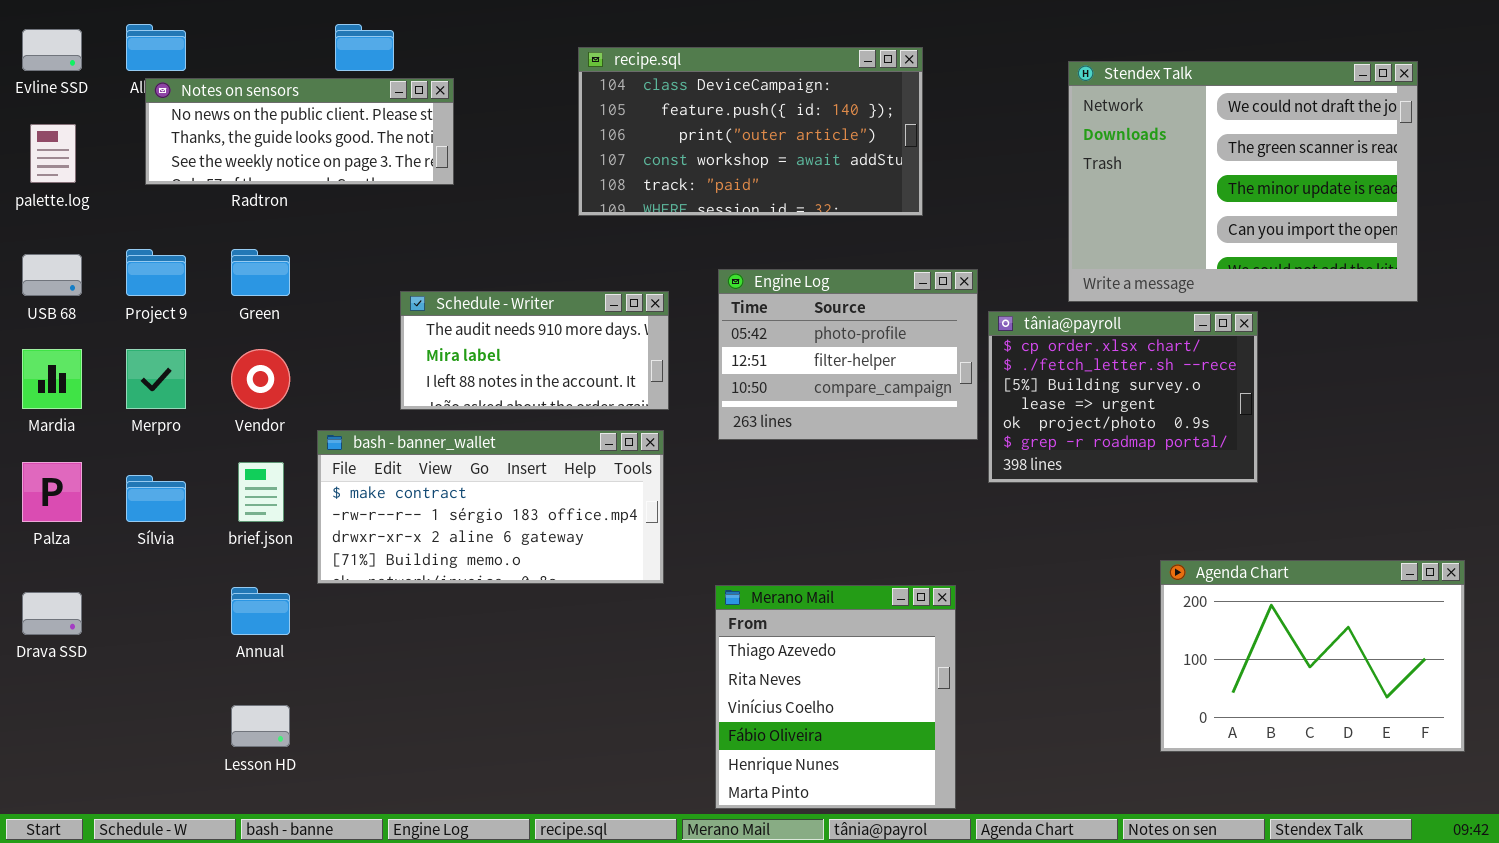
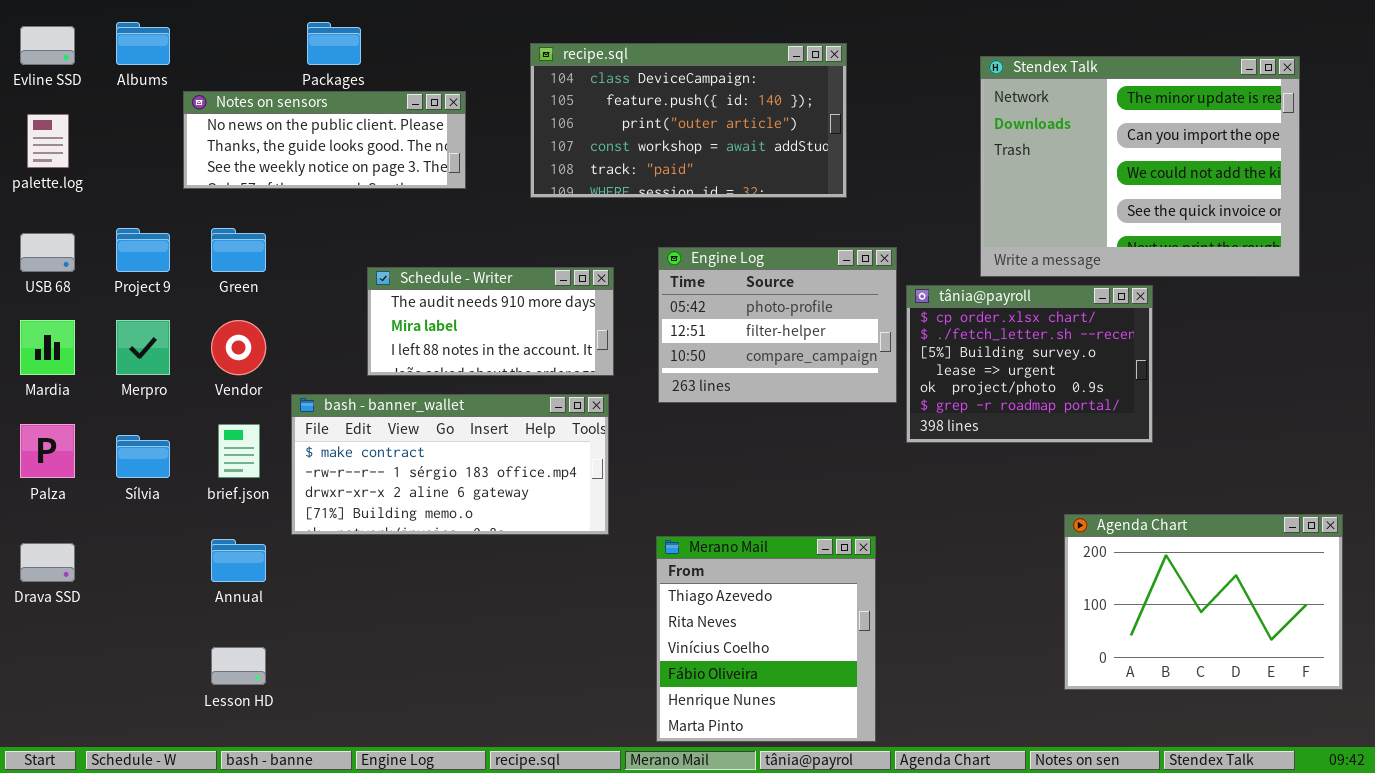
Stendex Talk: [1068,61,1418,302] -> [980,56,1300,277], scrolled down 2 rows
Notes on sensors: [145,78,454,185] -> [183,91,466,189], moved

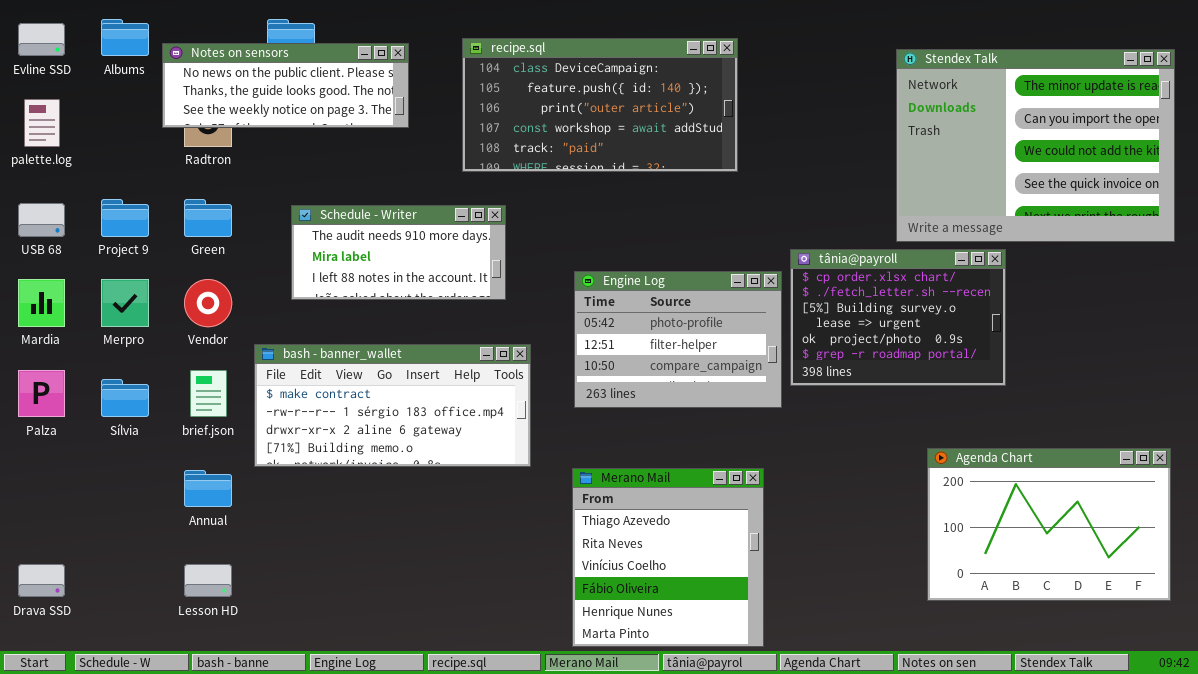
Stendex Talk: [980,56,1300,277] -> [896,49,1175,242], moved
Notes on sensors: [183,91,466,189] -> [162,43,409,128], moved
Engine Log: [658,247,897,403] -> [574,271,782,408], moved
Schedule - Writer: [367,267,614,376] -> [291,205,506,300], moved
Drava SSD: [20,543,75,582] -> [18,564,65,597], moved

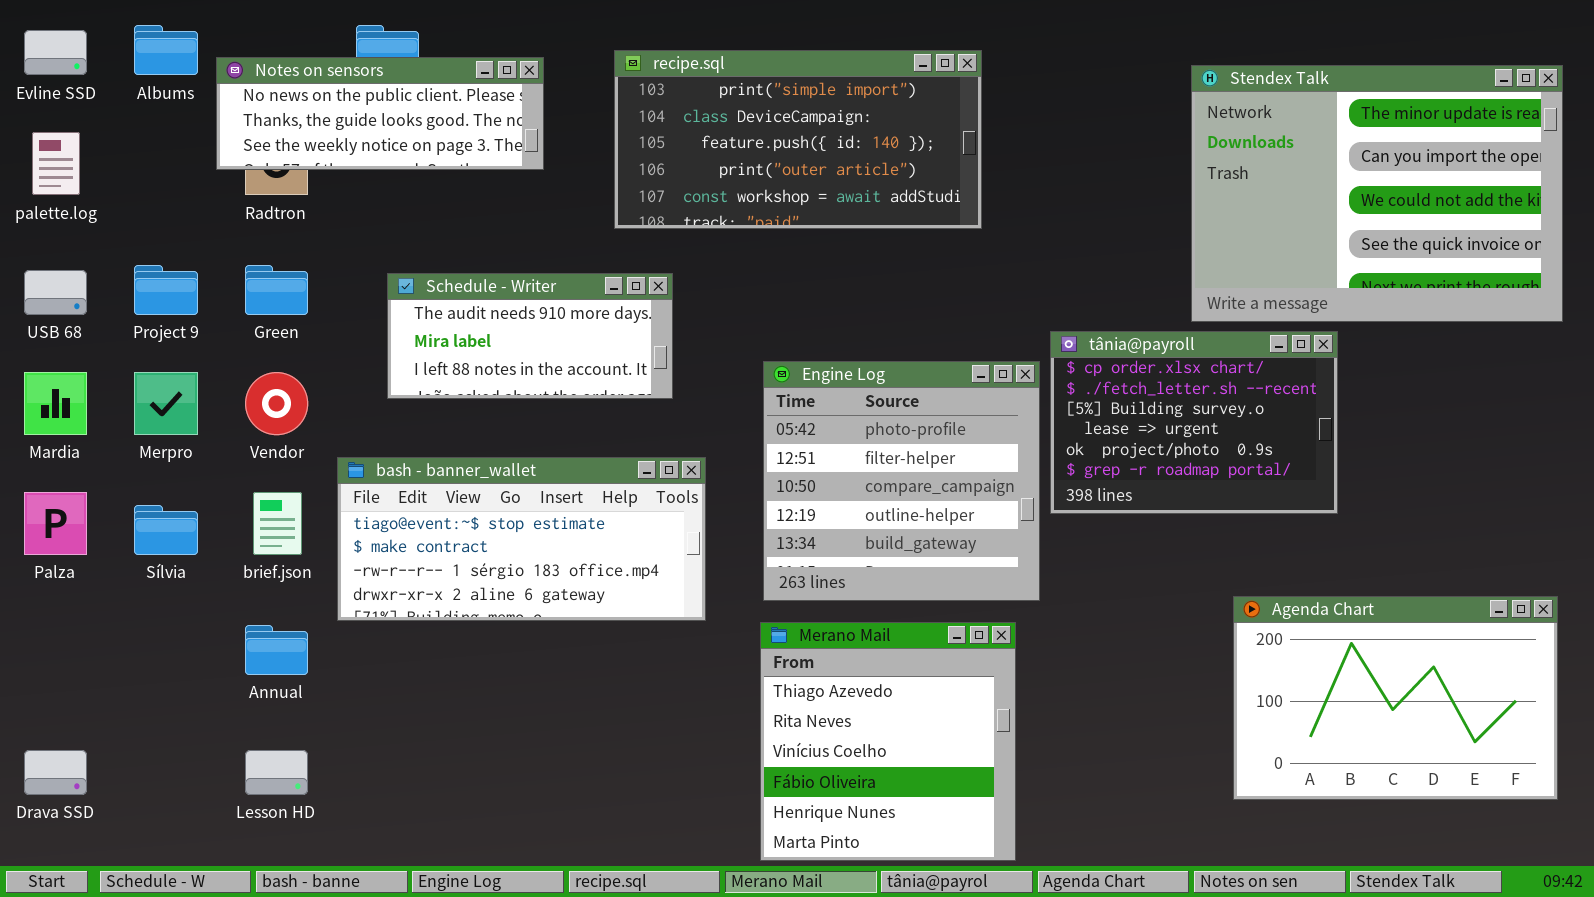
recipe.sql: [462,38,738,172] -> [614,50,982,229], scrolled up 1 row
Engine Log: [574,271,782,408] -> [763,361,1040,601], resized
bash - banner_wallet: [254,344,531,467] -> [337,457,706,621], scrolled up 1 row

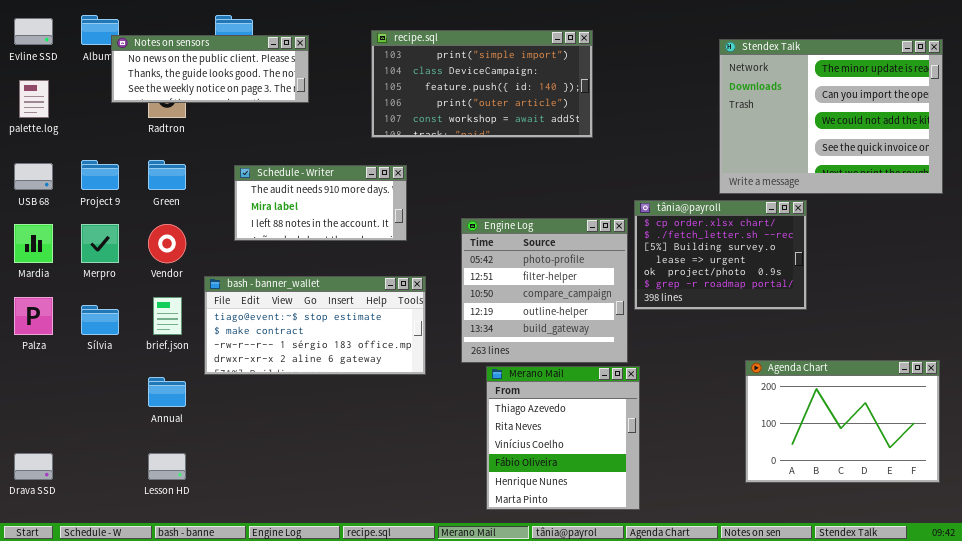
Notes on sensors: [216,57,544,170] -> [111,35,309,103], moved
Merano Mail: [760,622,1016,861] -> [486,366,640,510], moved

